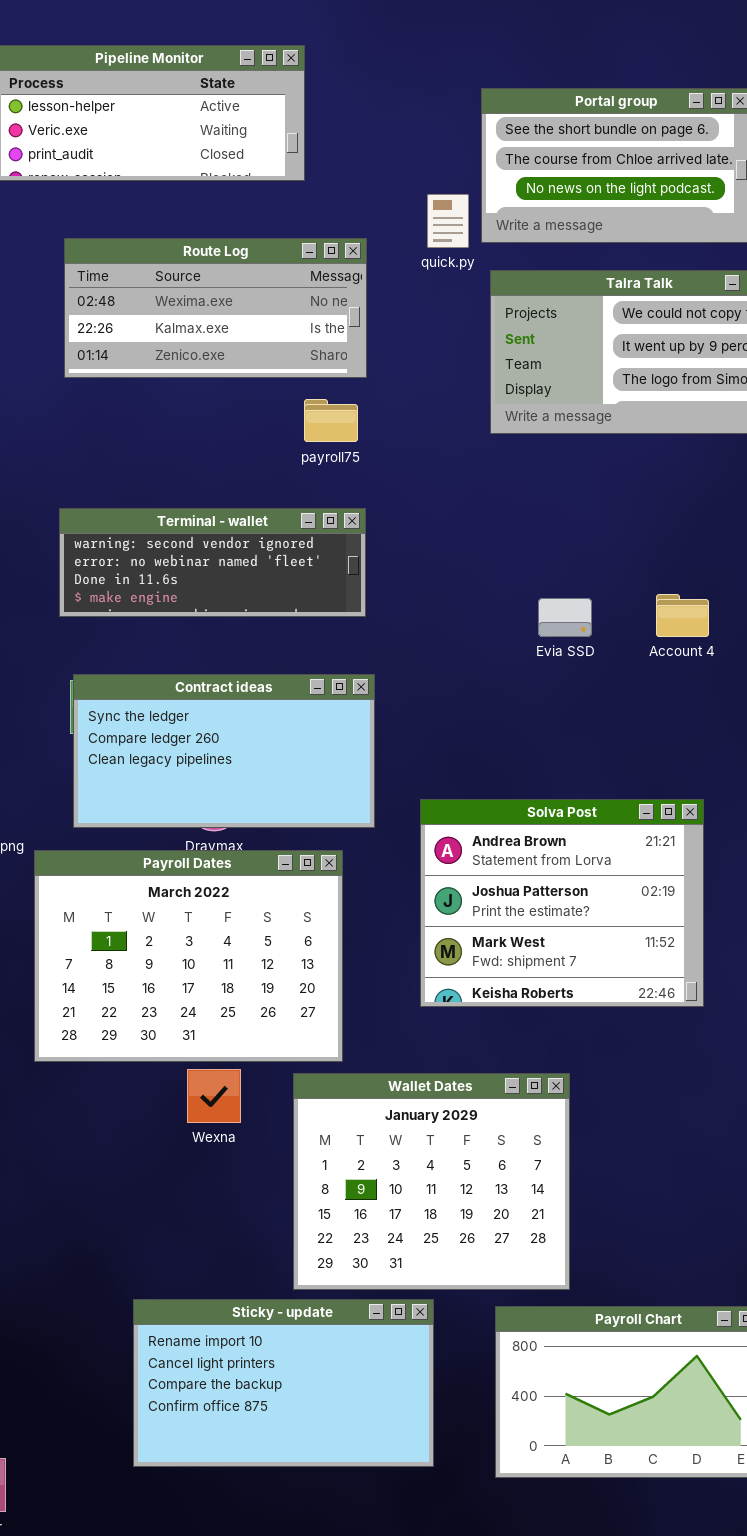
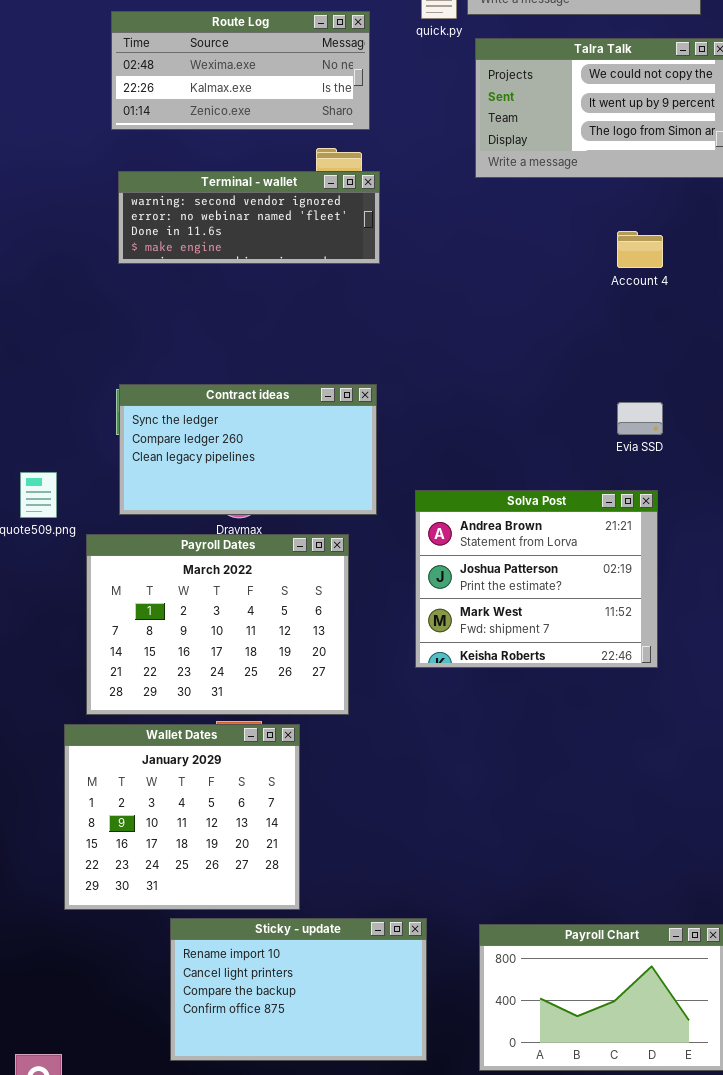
Terminal - wallet: [59,508,366,617] -> [118,171,380,264], moved
Account 4: [656,594,709,637] -> [617,231,663,268], moved
Evia SSD: [538,598,592,637] -> [617,402,663,435], moved
Wallet Dates: [293,1073,570,1290] -> [64,724,300,910], moved

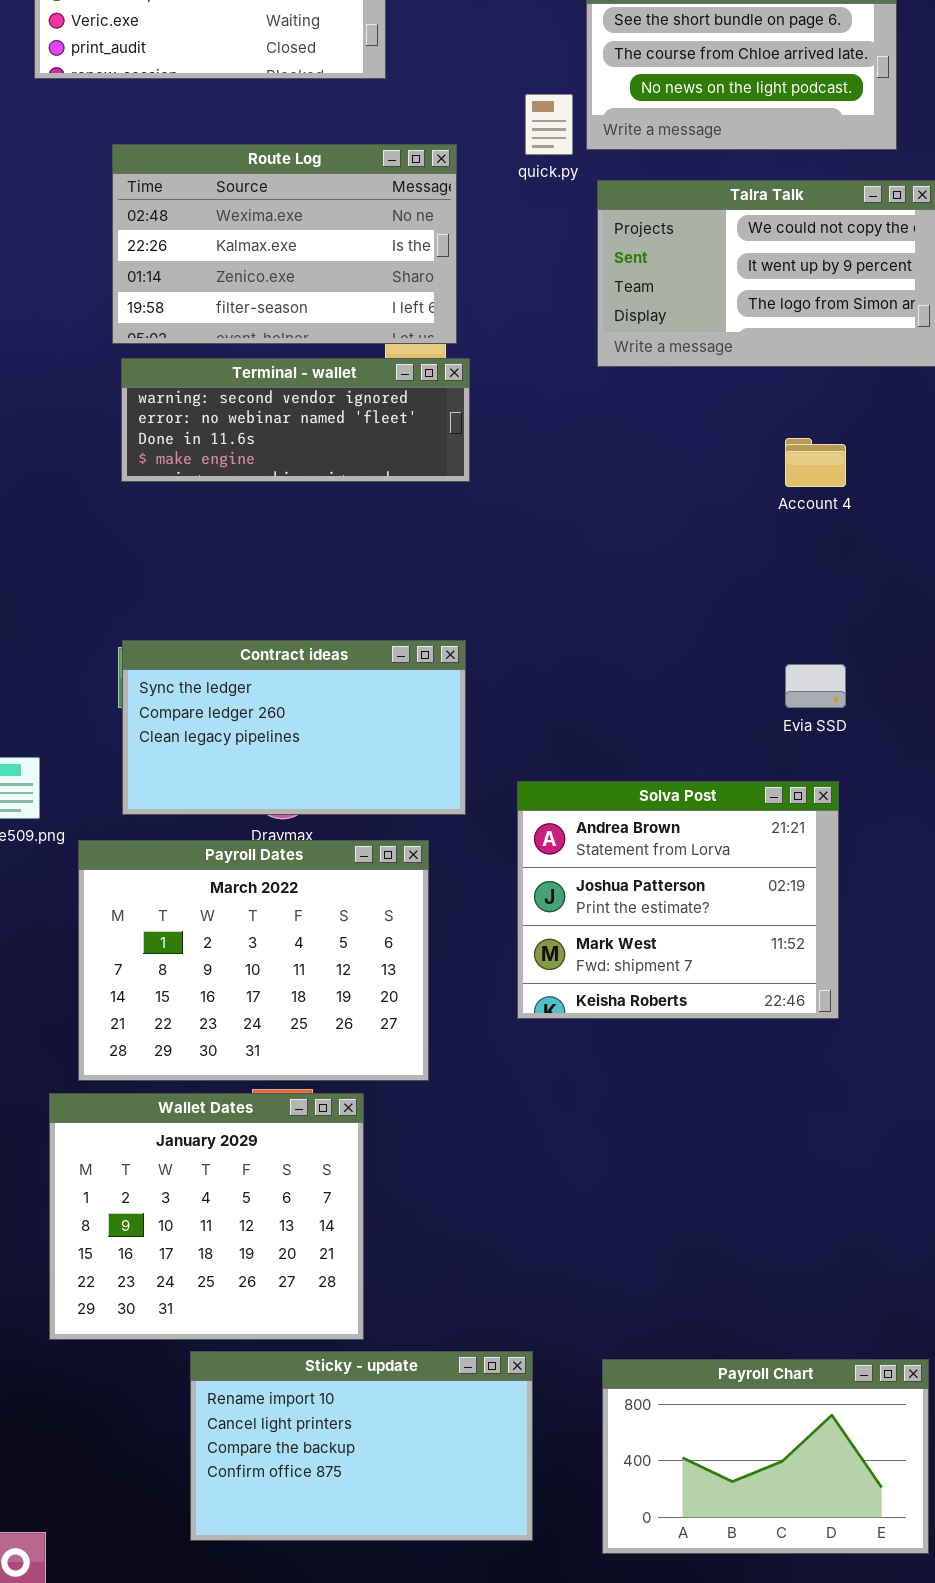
Route Log: [111,11,370,130] -> [112,144,457,344], resized

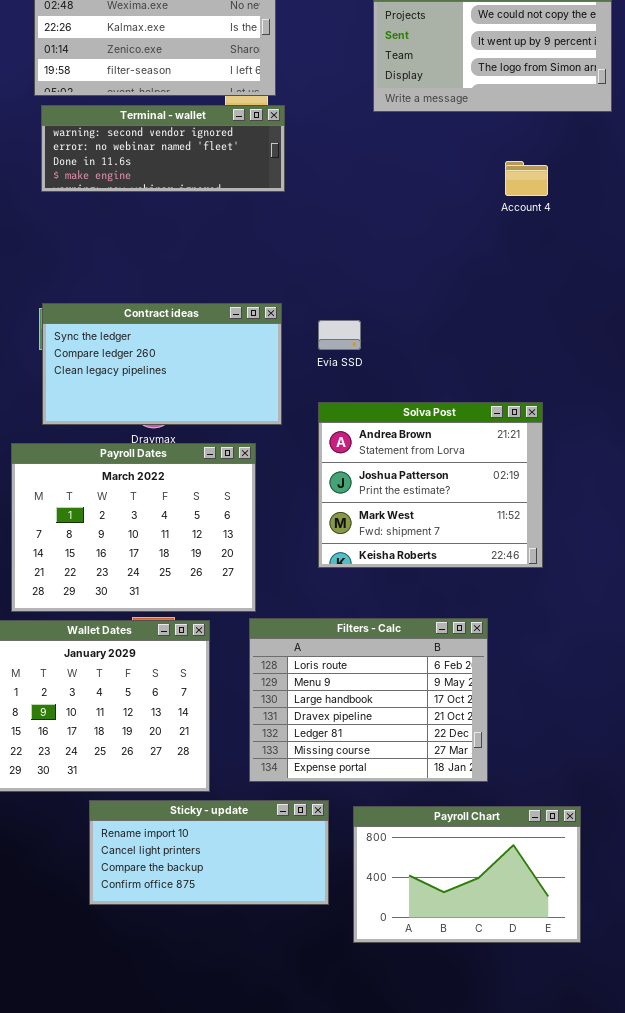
Evia SSD: [785,664,846,708] -> [318,320,361,350], moved
Filters - Calc: none -> [249,618,488,782], opened
Sticky - update: [190,1351,533,1541] -> [89,800,329,905], resized
Payroll Chart: [602,1359,929,1554] -> [353,806,581,943], moved

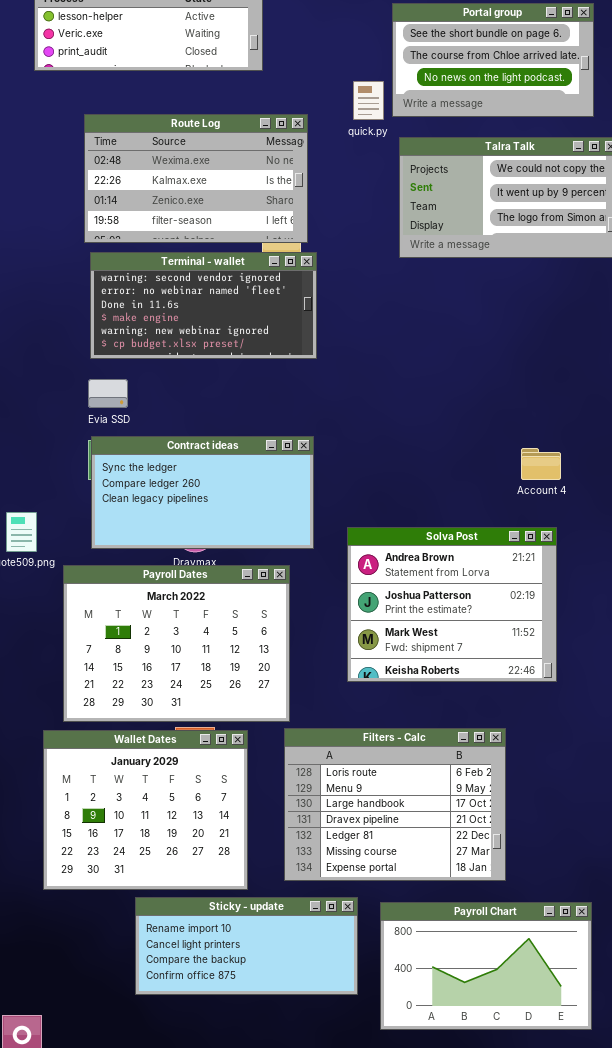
Terminal - wallet: [41,105,285,192] -> [90,252,317,359], resized
Account 4: [505,161,548,196] -> [521,448,561,480], moved
Evia SSD: [318,320,361,350] -> [88,379,128,408], moved

